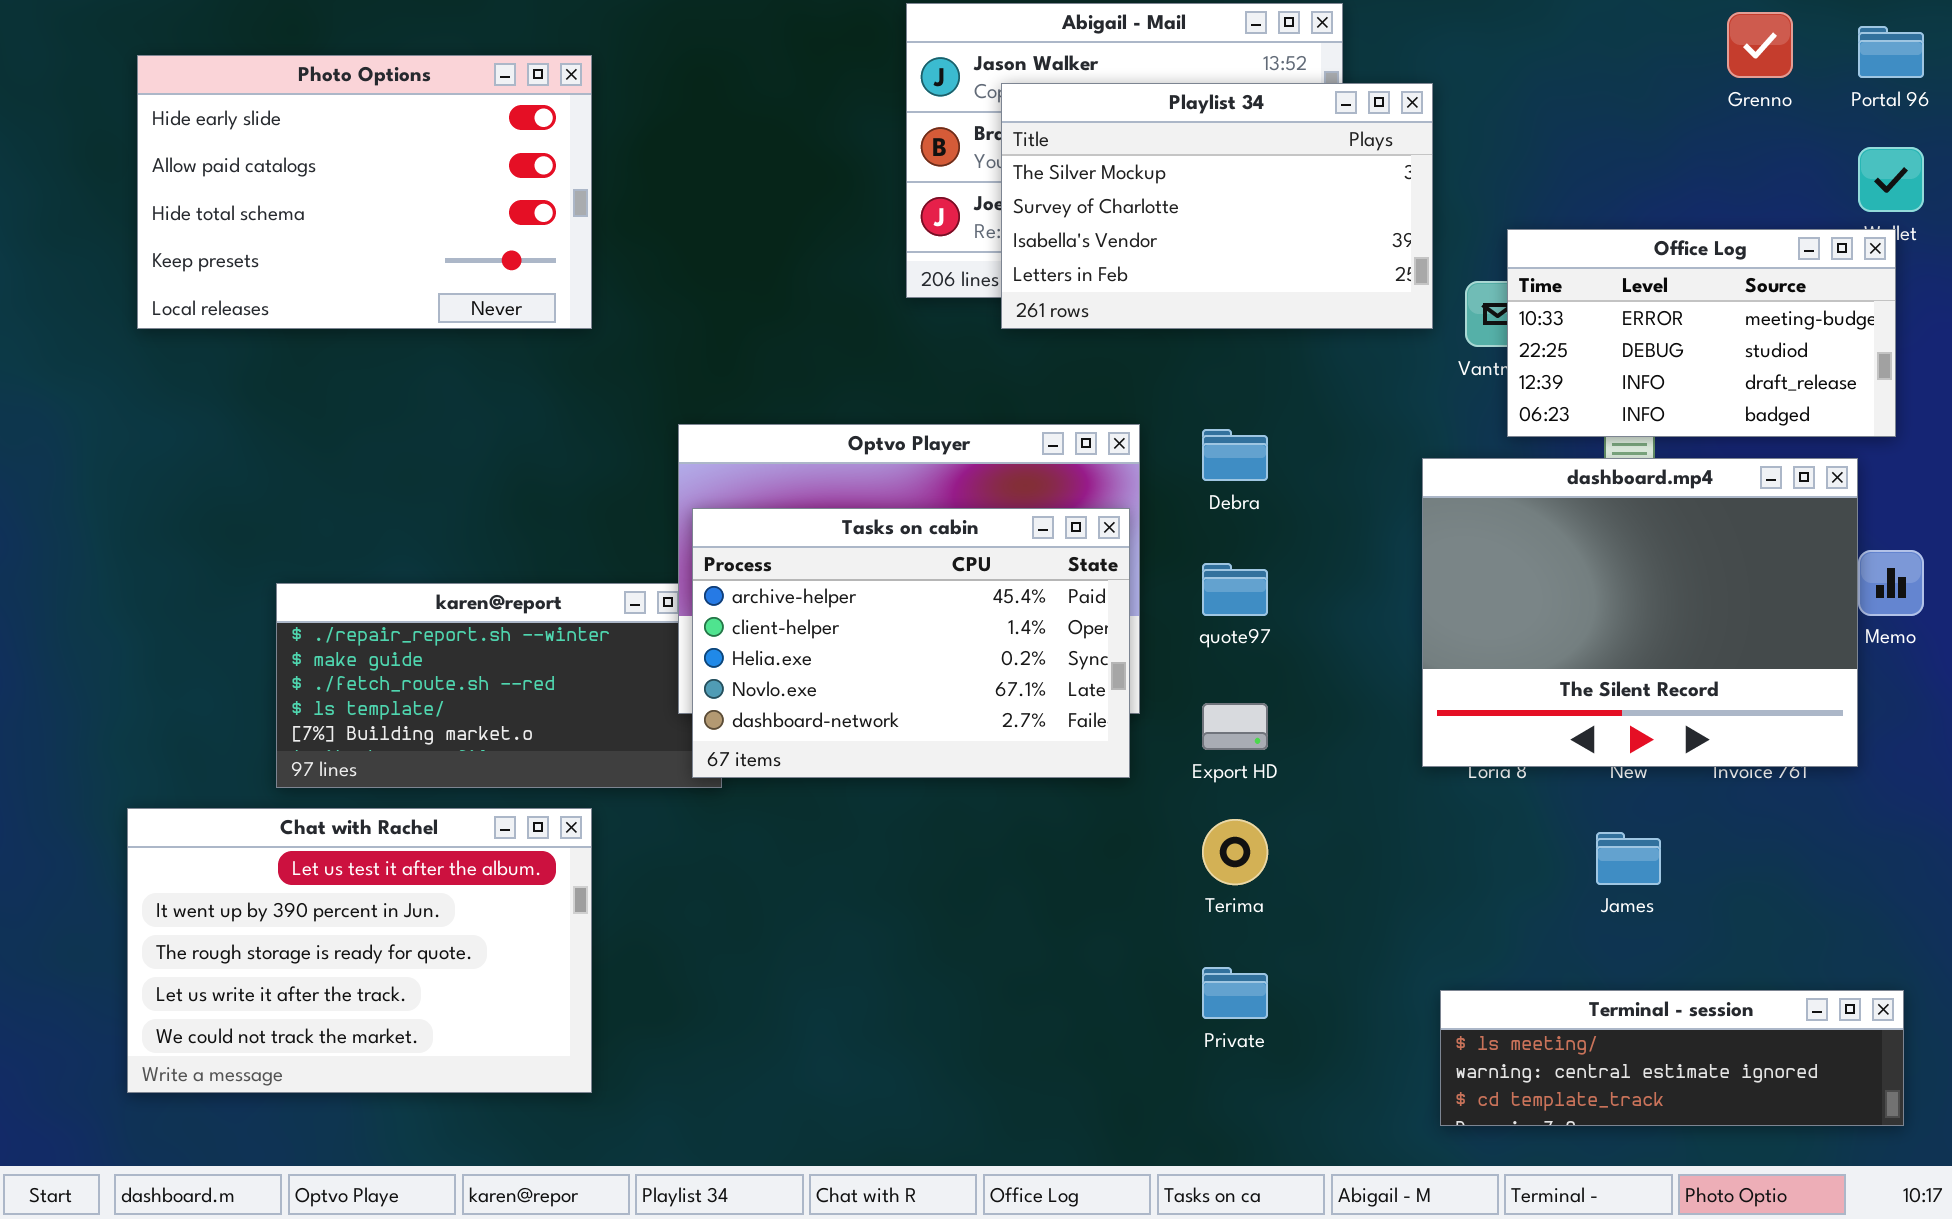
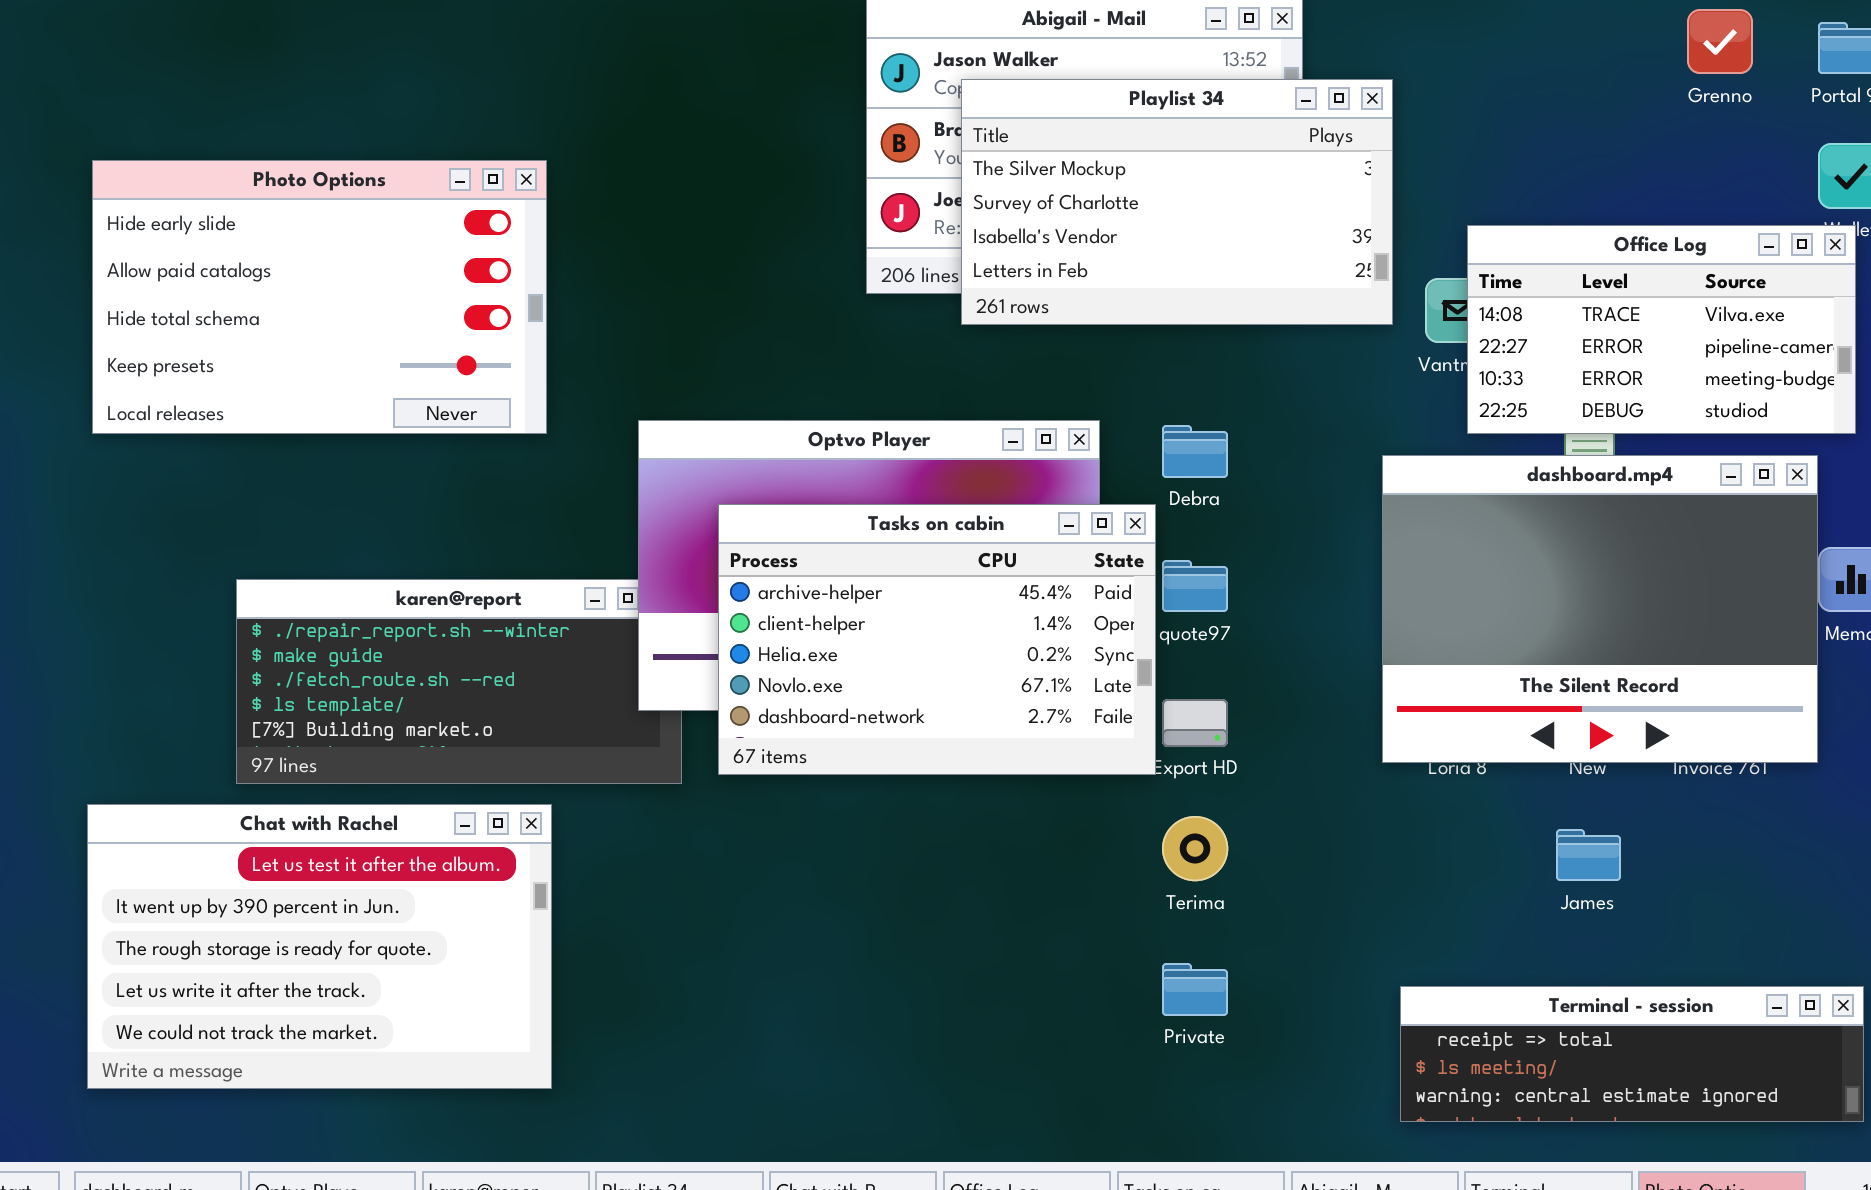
Photo Options: [137,55,592,329] -> [92,160,547,434], moved
Office Log: [1507,229,1896,437] -> [1467,225,1856,434], scrolled up 2 rows
Tasks on cabin: [692,508,1130,778] -> [718,504,1156,775], moved
Terminal - session: [1440,990,1904,1126] -> [1400,986,1864,1122], scrolled up 1 row

